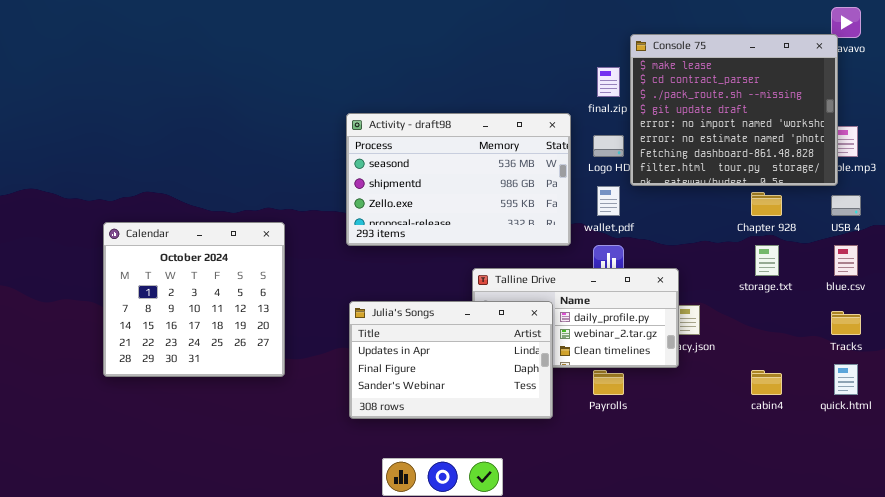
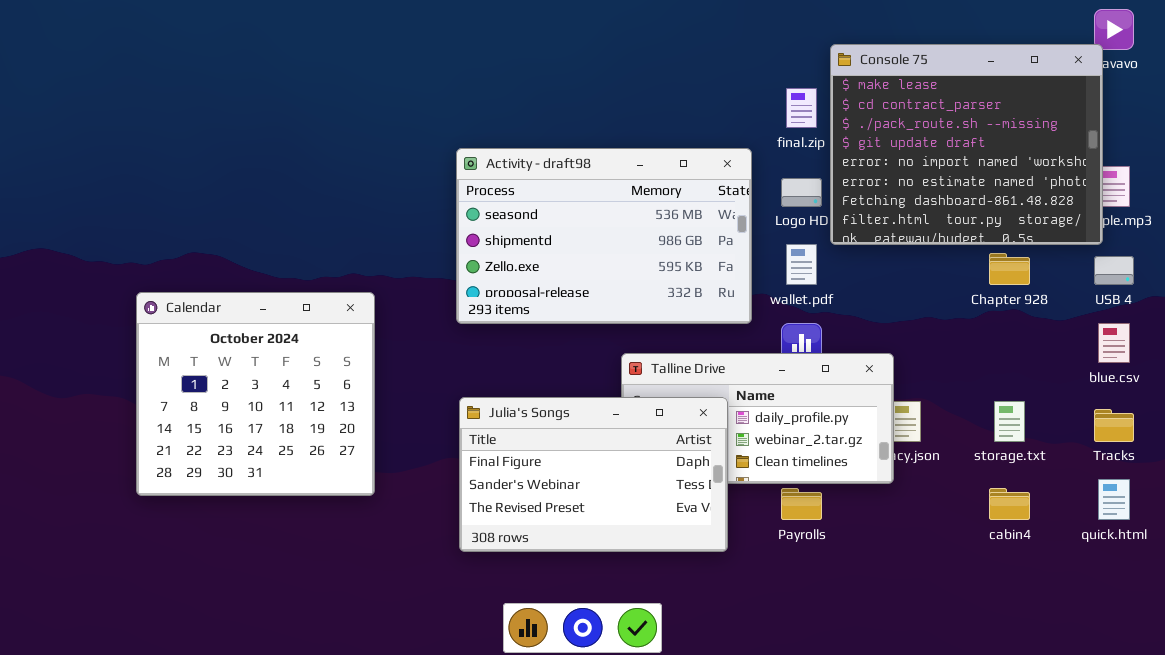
storage.txt: [755,245,779,276] -> [994,401,1025,442], moved
Julia's Songs: [349,301,553,419] -> [459,397,728,552], scrolled down 1 row

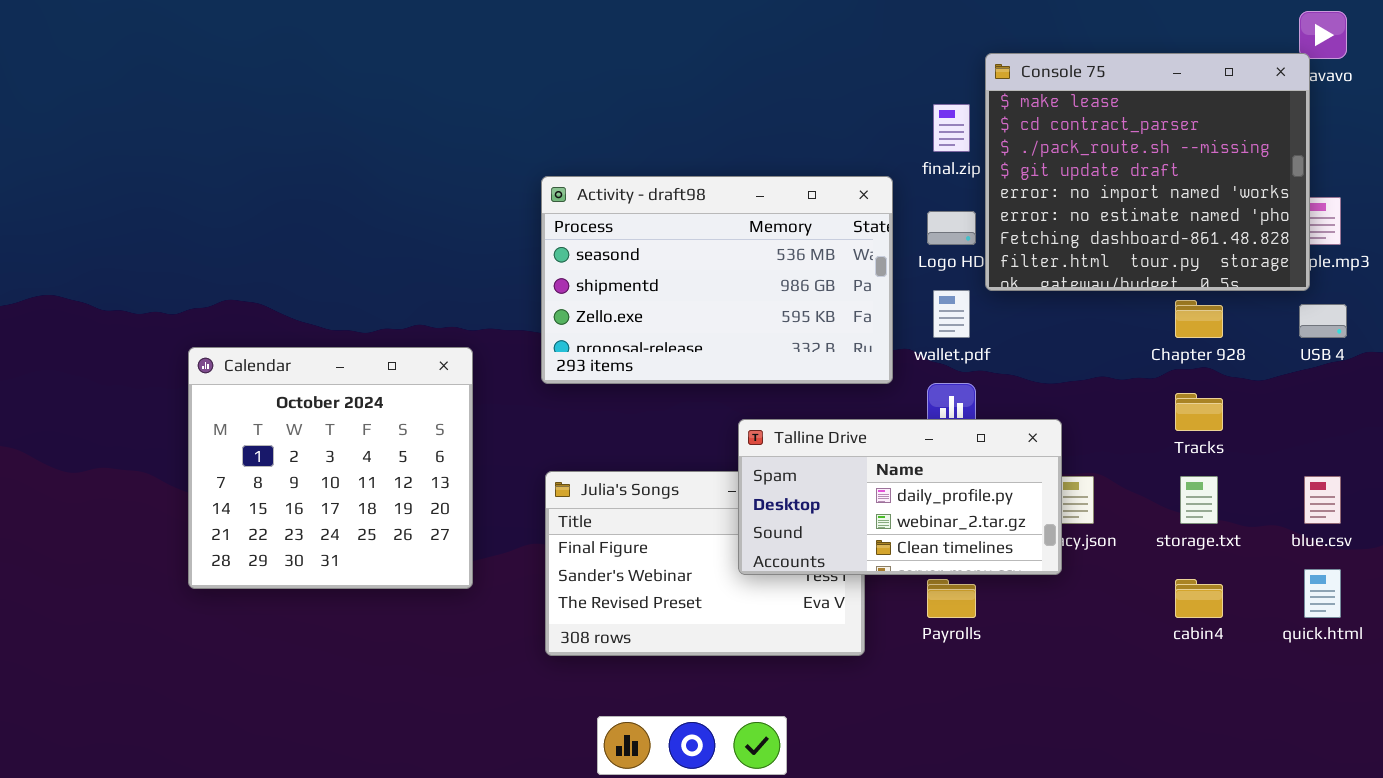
Calendar: [136,292,375,496] -> [188,347,473,589], moved
blue.csv: [1098,323,1130,363] -> [1304,476,1341,524], moved
Talline Drive: [621,353,894,484] -> [738,419,1062,575], raised
Tracks: [1094,409,1134,442] -> [1175,393,1223,431], moved

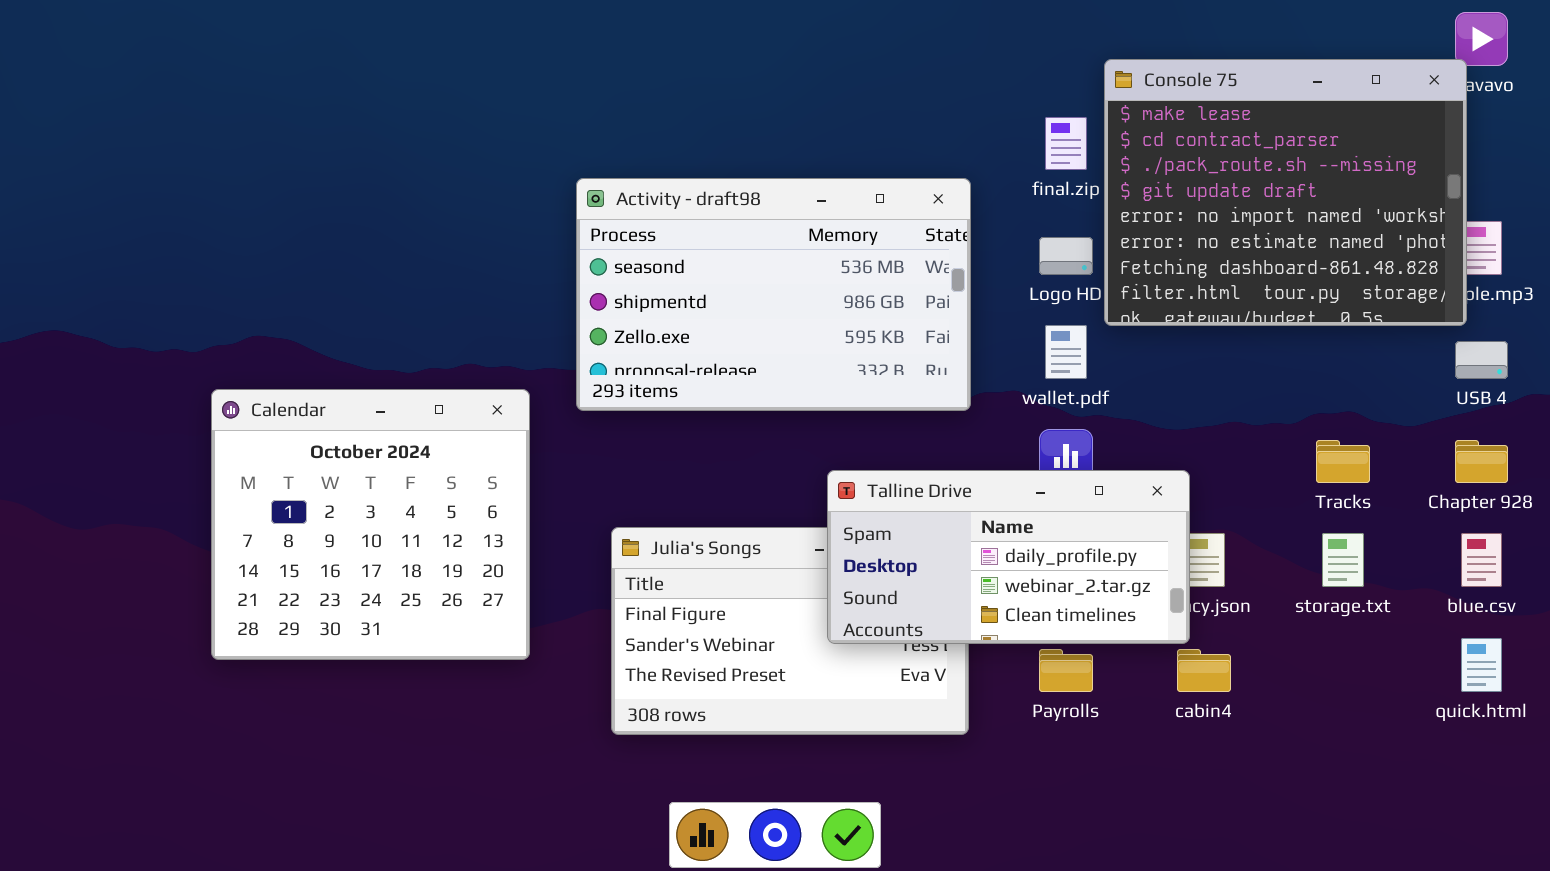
Activity - draft98: [541,176,893,384] -> [576,178,971,411], moved
Chapter 928: [1175,300,1223,338] -> [1455,440,1508,483], moved
cabin4: [1175,579,1223,618] -> [1177,649,1231,692], moved

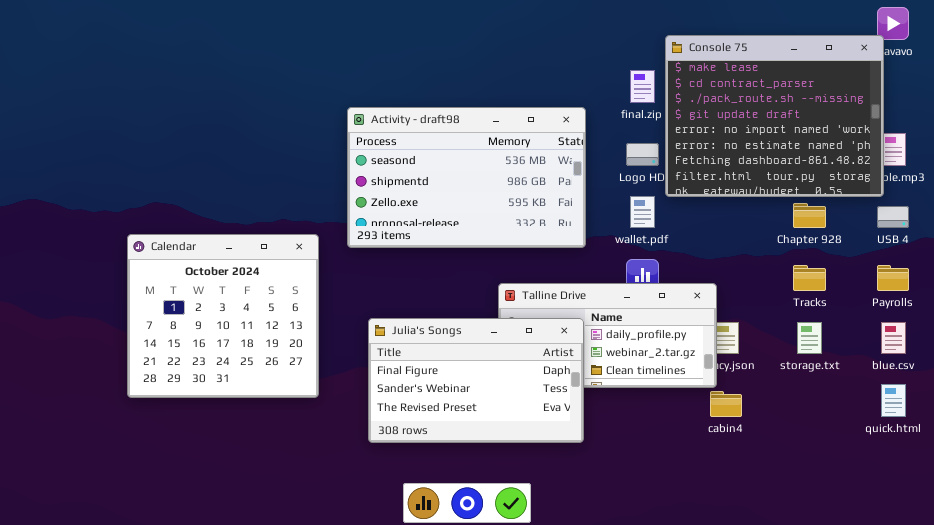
Chapter 928: [1455,440,1508,483] -> [793,203,826,228], moved
Julia's Songs: [611,527,969,735] -> [368,318,584,443], raised
Payrolls: [1039,649,1093,692] -> [877,265,909,291], moved

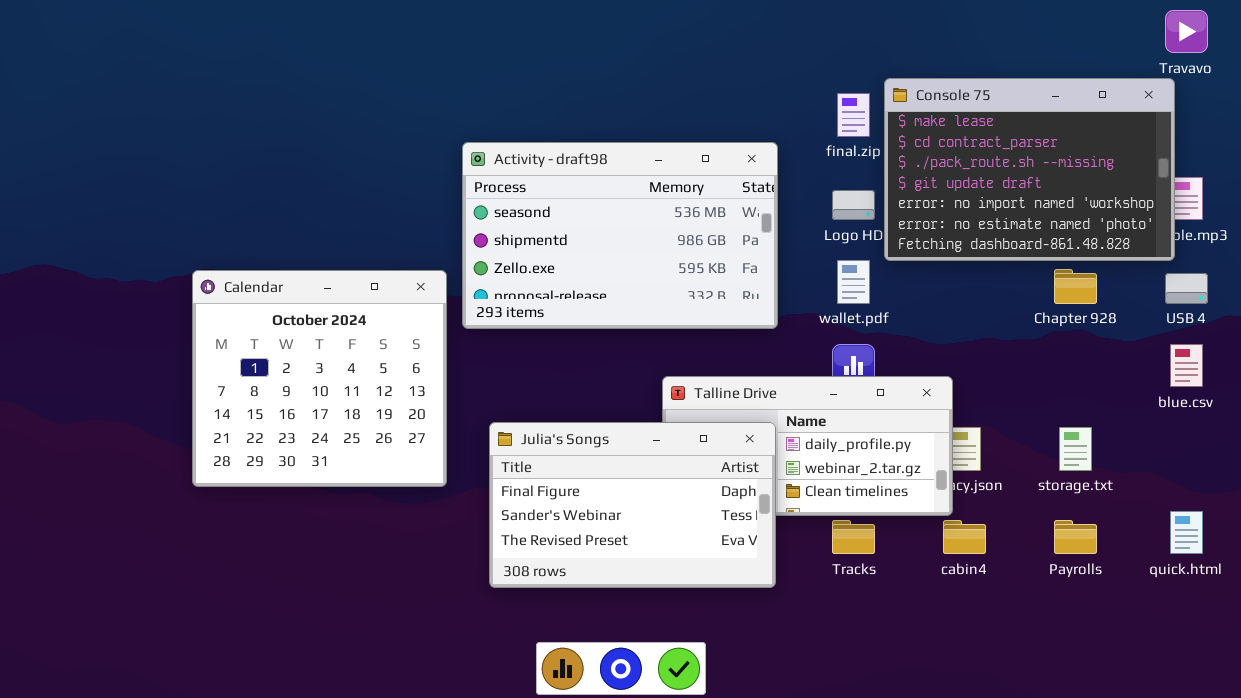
Console 75: [665,35,884,197] -> [884,78,1175,261], resized
Calendar: [127,234,319,398] -> [192,270,447,487], moved
Tracks: [793,265,826,291] -> [832,520,875,554], moved
Payrolls: [877,265,909,291] -> [1054,520,1097,554], moved
blue.csv: [881,322,906,354] -> [1170,344,1203,387], moved

